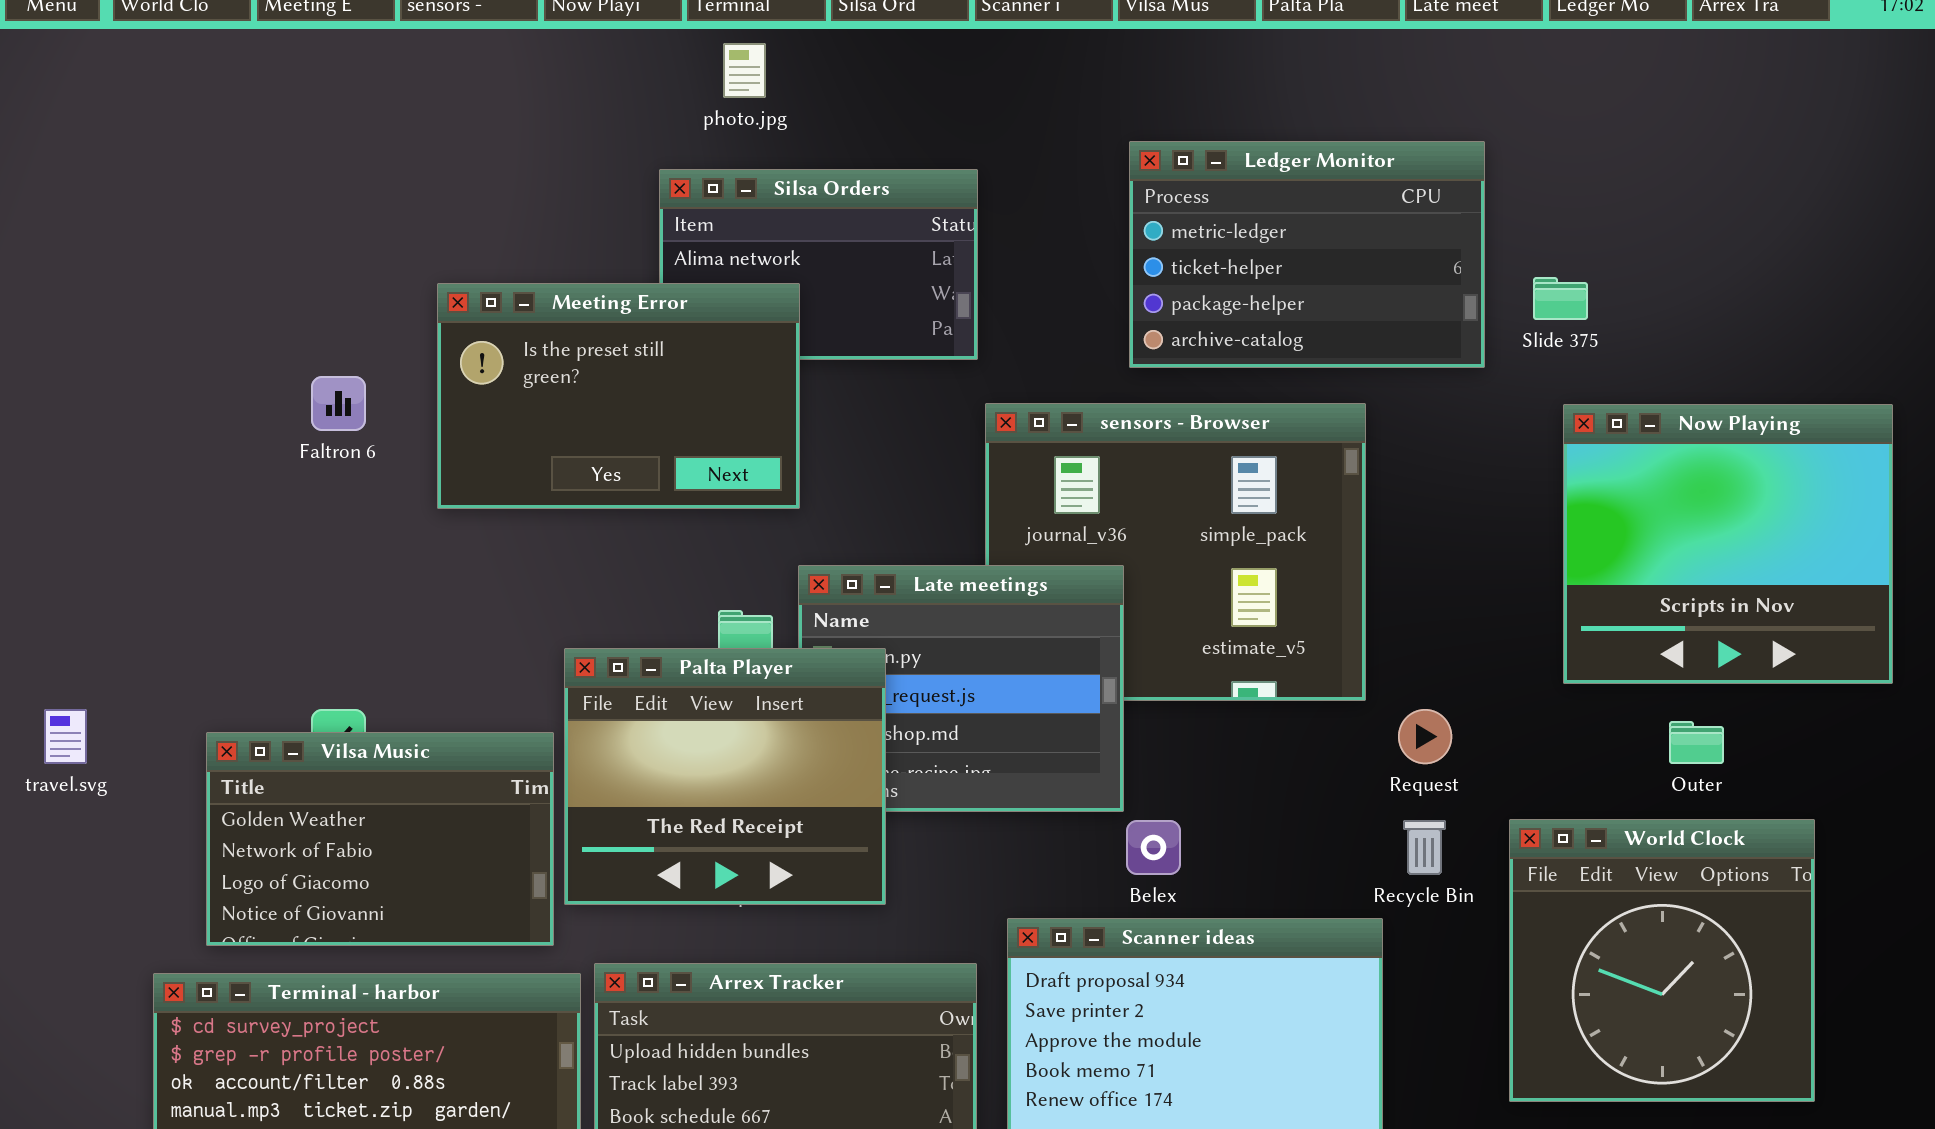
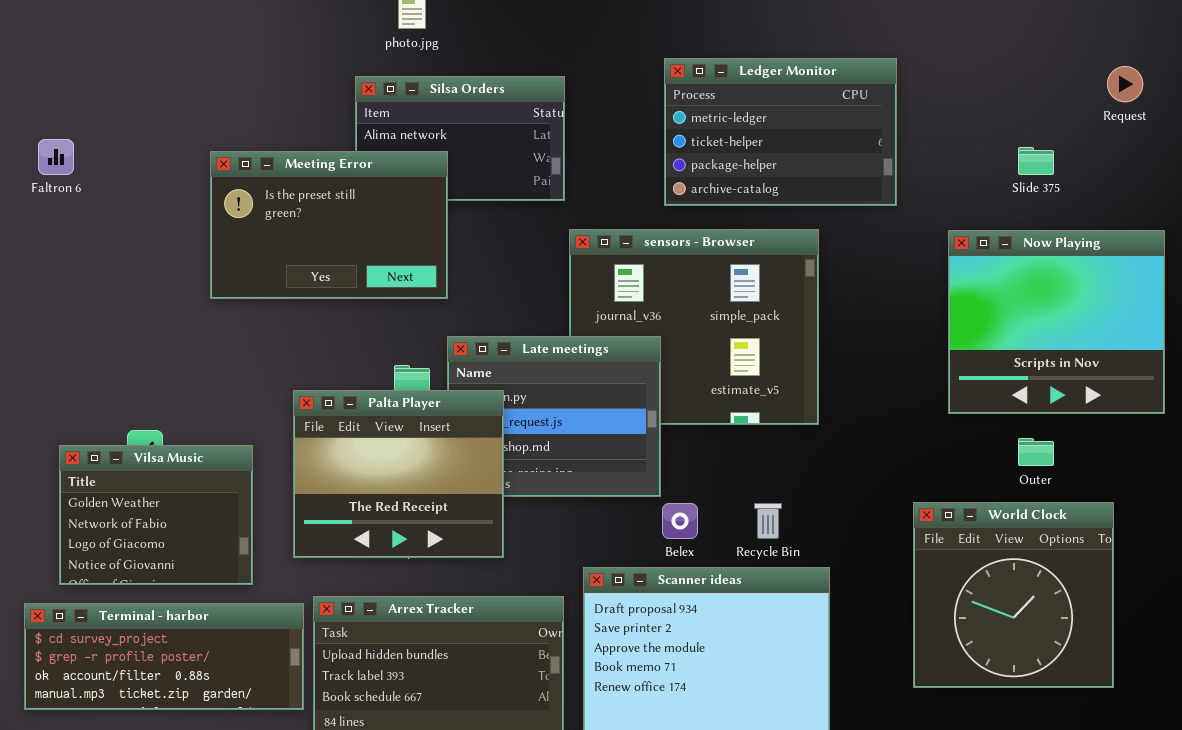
Slide 375: [1533,277,1588,320] -> [1018,147,1054,175], moved
Faltron 6: [311,376,366,431] -> [38,139,74,175], moved
Request: [1398,709,1452,764] -> [1107,66,1143,102], moved
Vilsa Music: [206,732,554,946] -> [59,445,253,585], resized
Recycle Bin: [1403,820,1446,875] -> [754,503,782,539], moved

